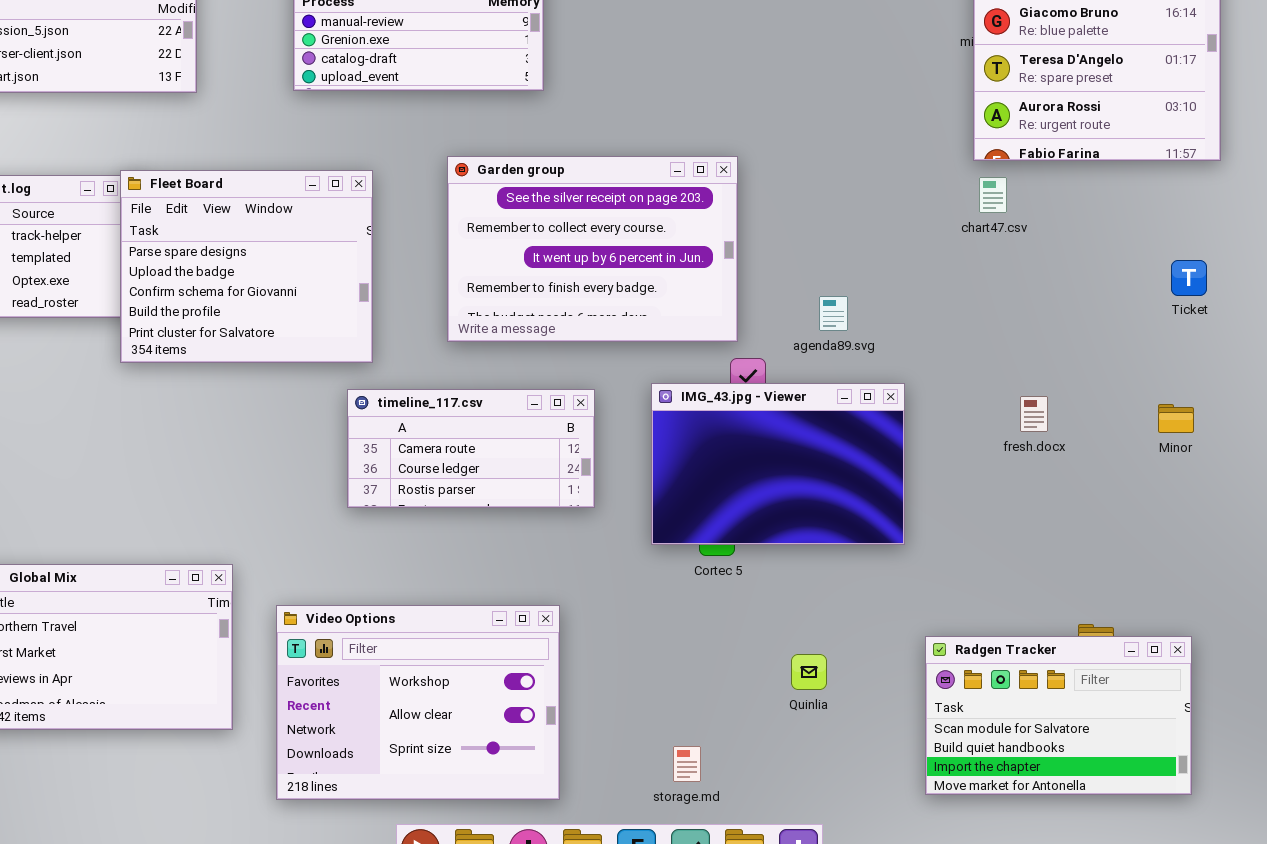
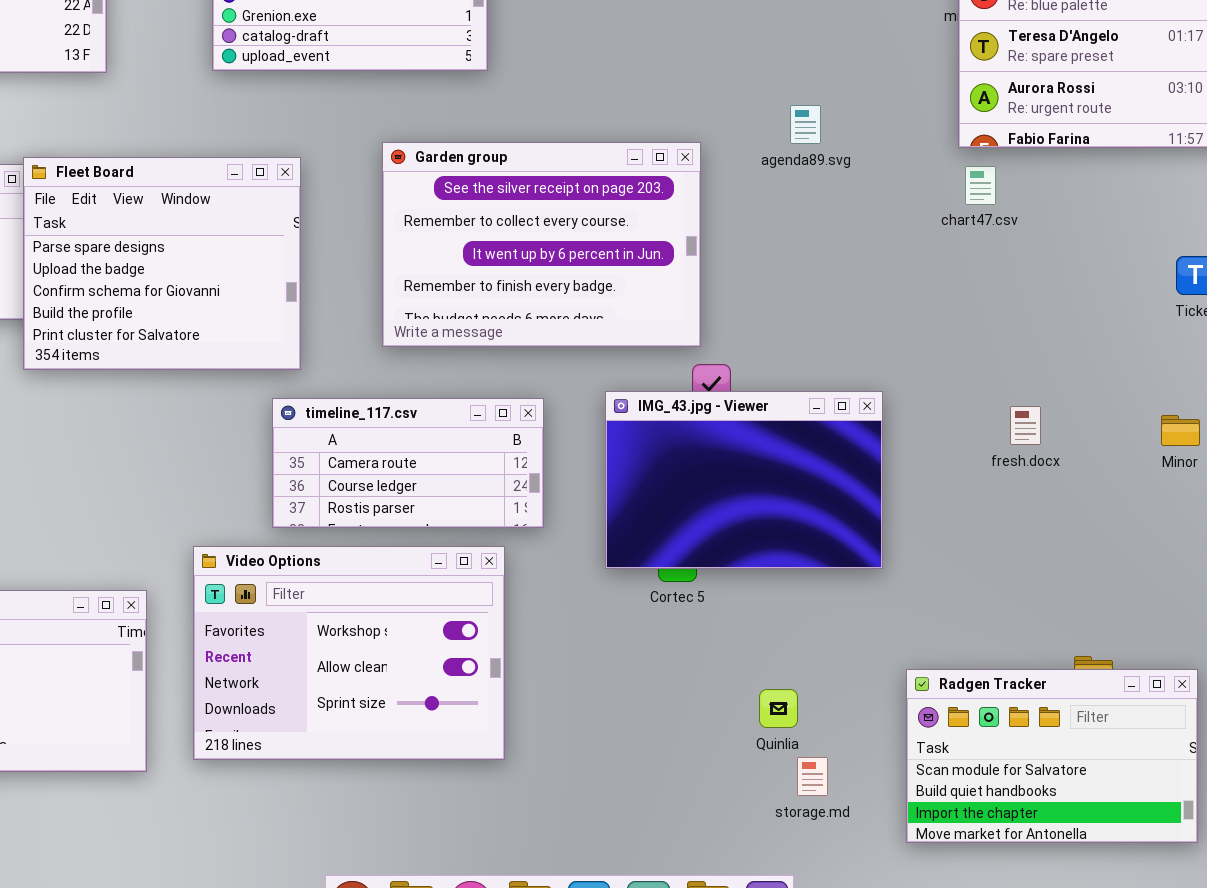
agenda89.svg: [819,296,848,331] -> [790,105,821,144], moved
Video Options: [276,605,560,800] -> [193,546,505,760], moved
storage.md: [673,746,701,782] -> [797,757,828,796], moved

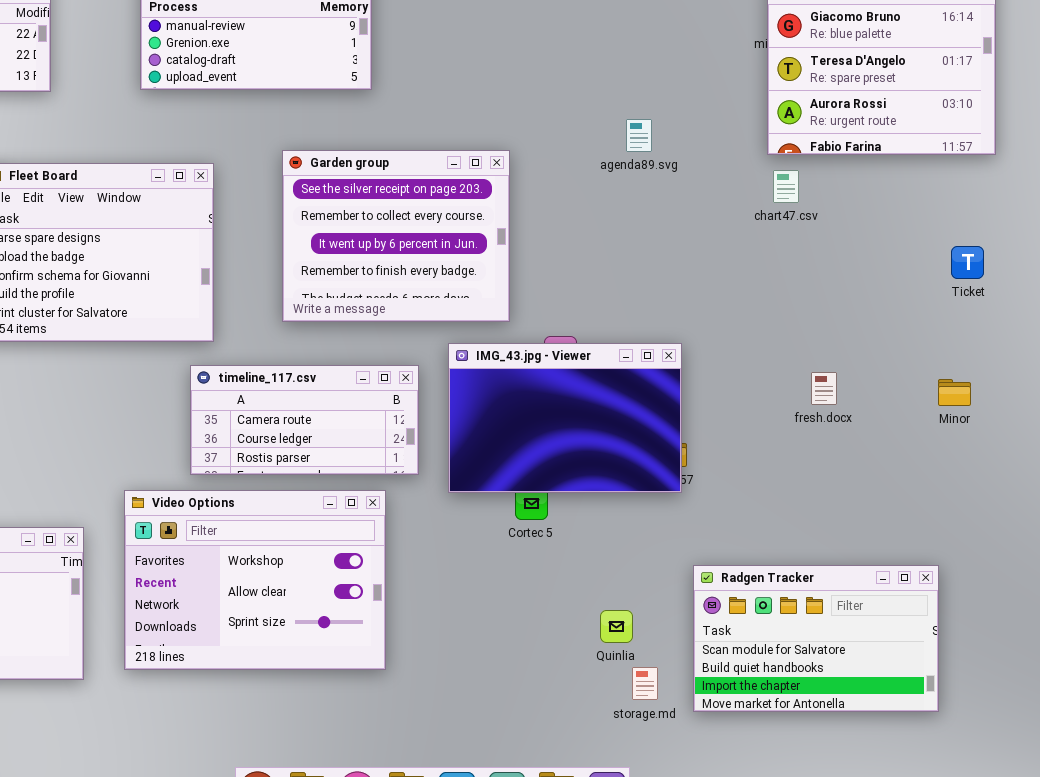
Garden group: [382,142,701,347] -> [282,150,510,322], resized
IMG_43.jpg - Viewer: [605,391,883,569] -> [448,343,682,493], moved
Radgen Tracker: [906,669,1198,843] -> [693,565,939,712], moved

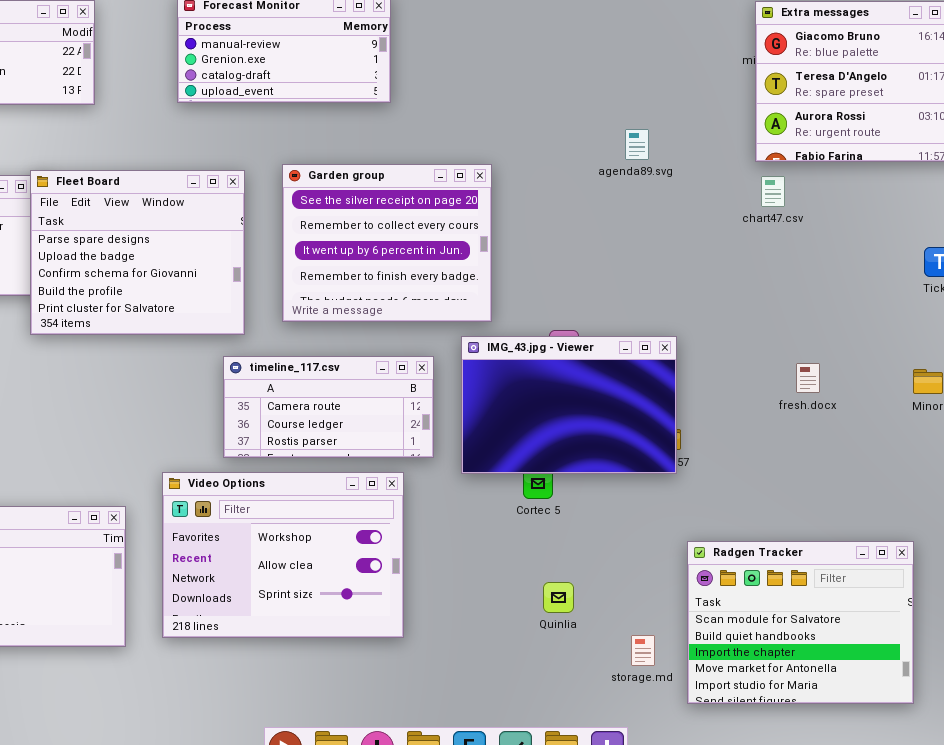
Garden group: [282,150,510,322] -> [282,164,492,322], moved
Radgen Tracker: [693,565,939,712] -> [687,541,914,704], resized
Quinlia: [600,610,633,643] -> [543,582,574,613], moved

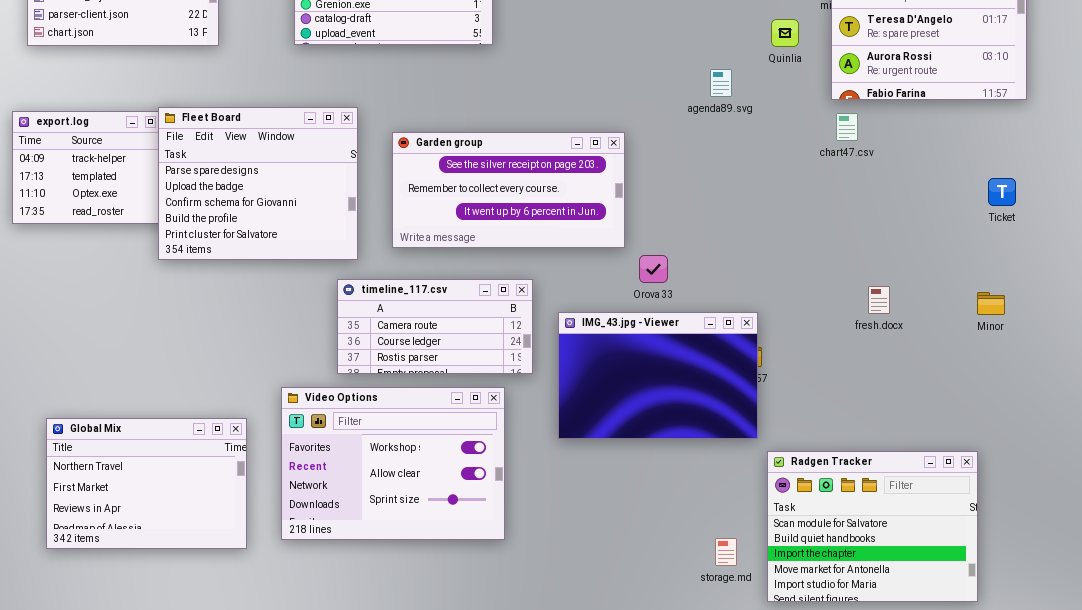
Garden group: [282,164,492,322] -> [392,132,625,248], resized
IMG_43.jpg - Viewer: [461,336,677,474] -> [558,312,758,439], moved
Quinlia: [543,582,574,613] -> [771,19,799,47], moved

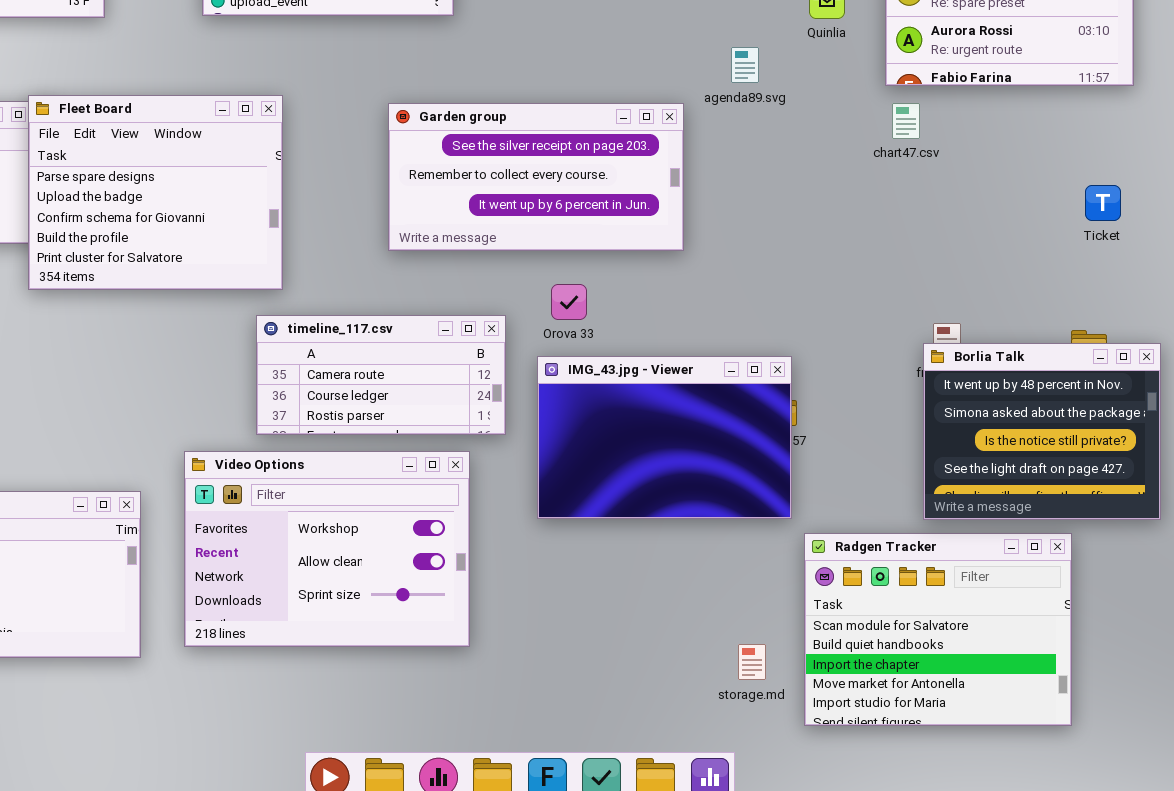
Garden group: [392,132,625,248] -> [388,103,684,251], moved
Orova 33: [639,255,668,283] -> [551,284,587,320], moved
Borlia Talk: none -> [923,343,1161,520], opened

